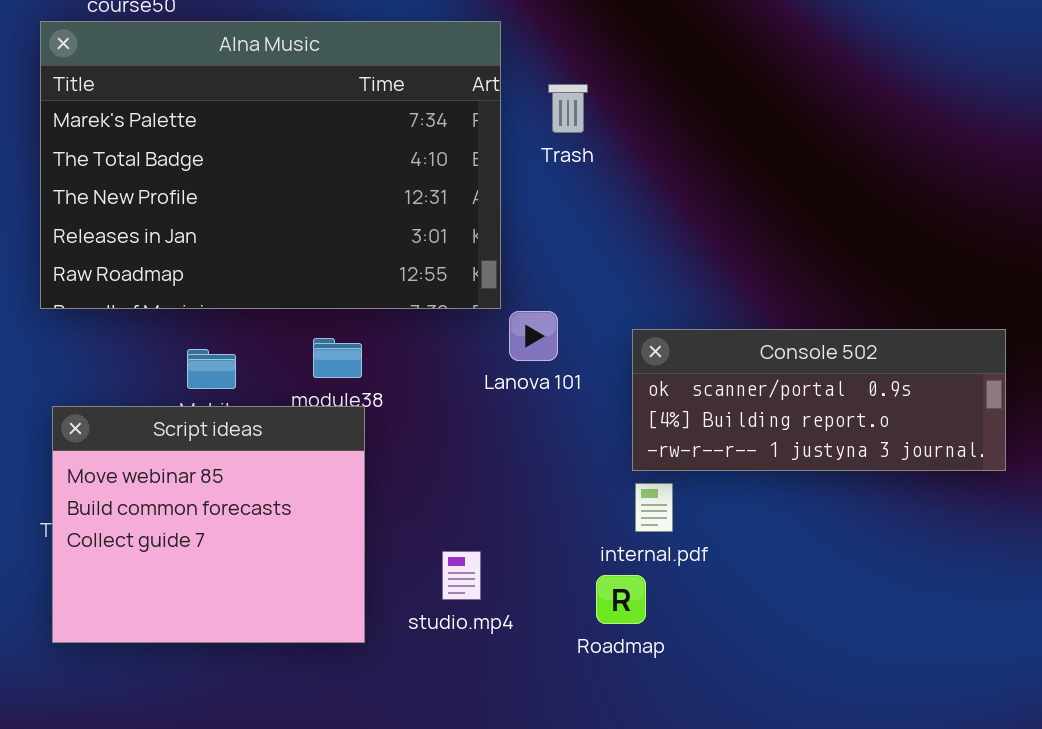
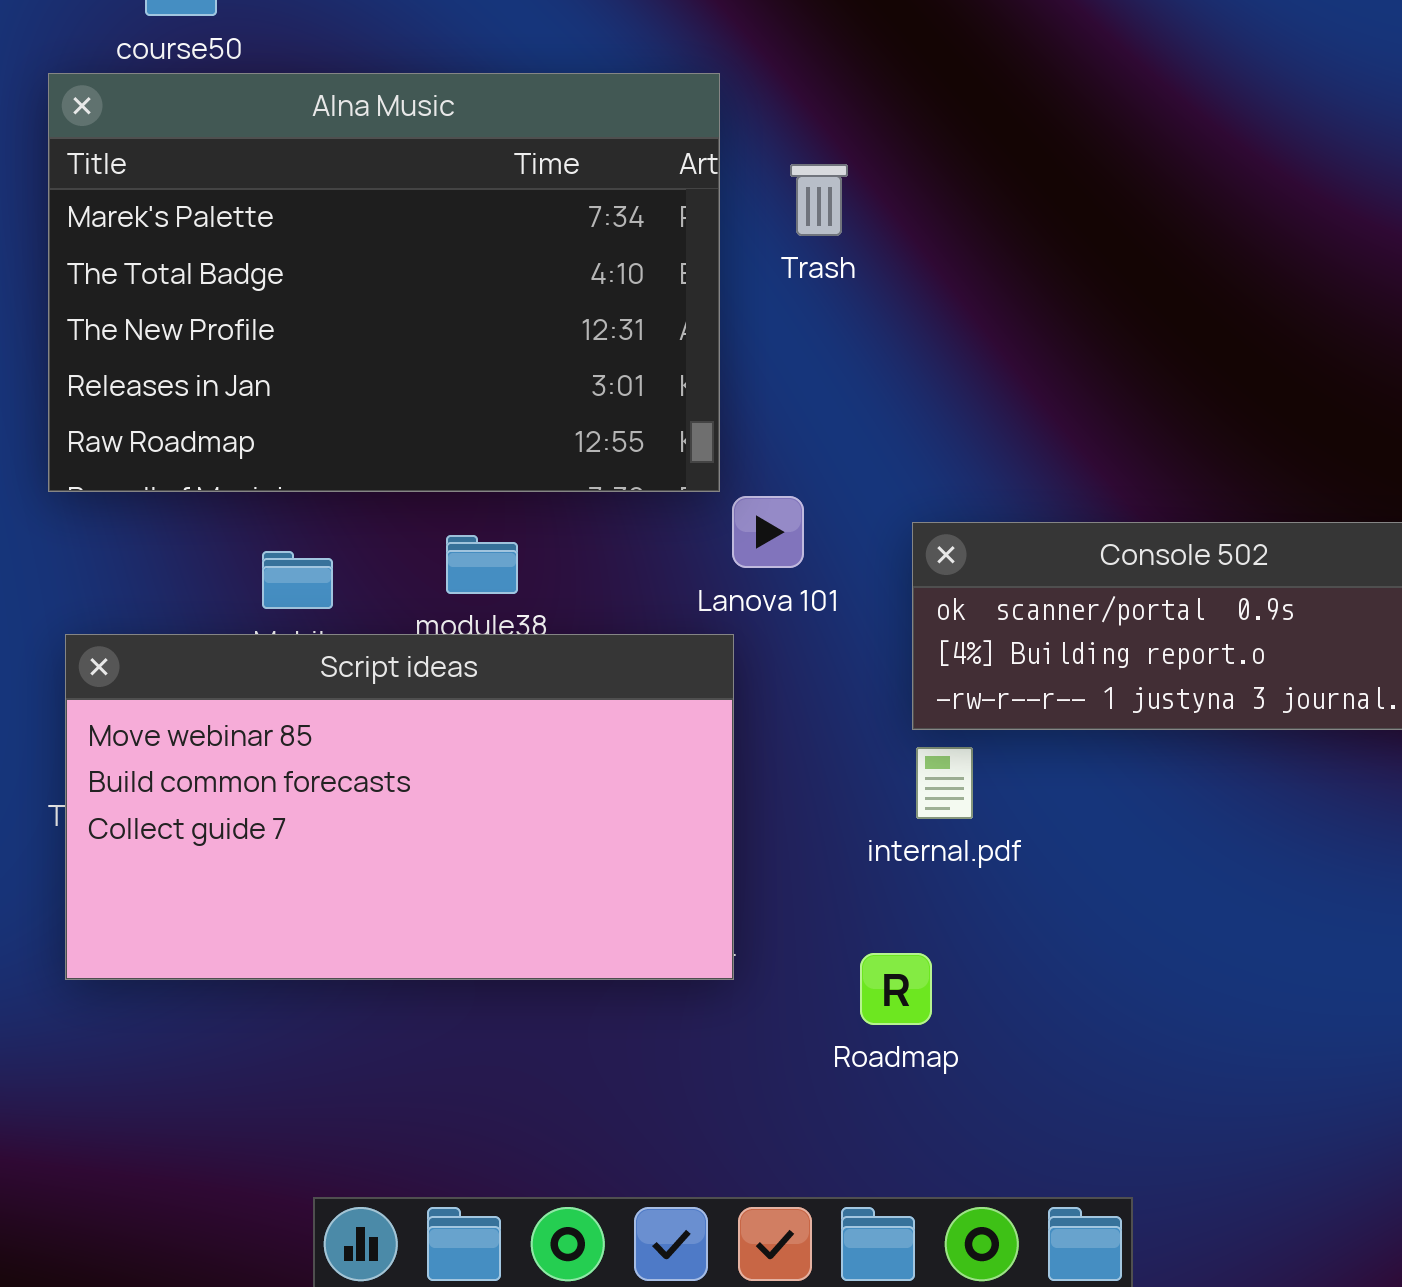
Script ideas: [52,406,365,643] -> [65,634,734,980], resized
Roadmap: [596,575,646,624] -> [860,953,932,1025], moved

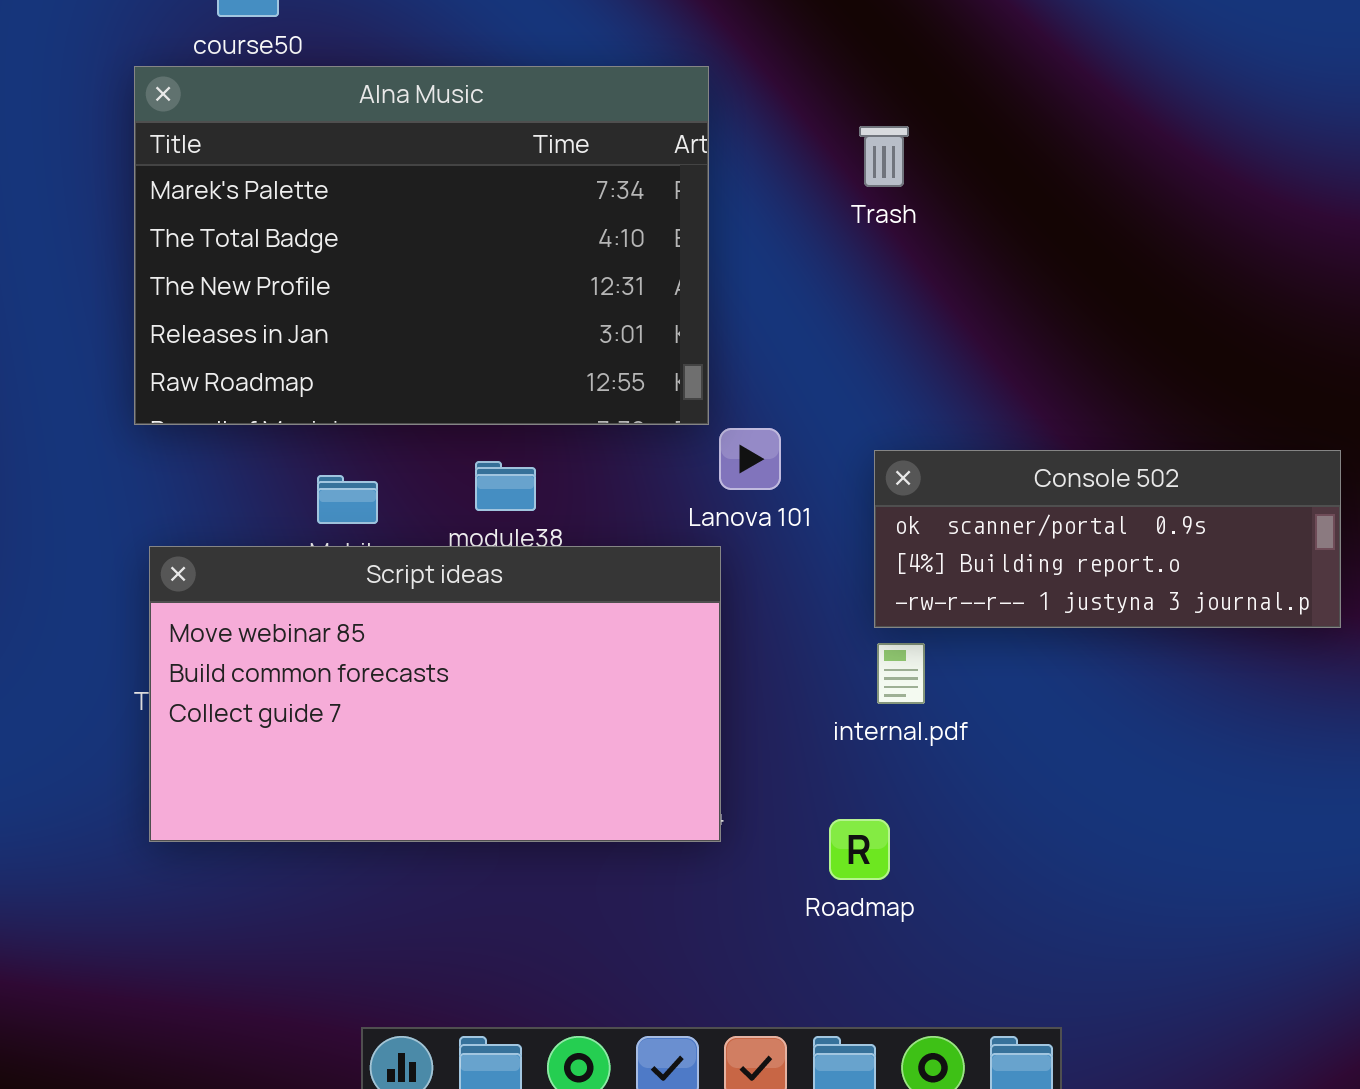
Trash: [790,164,848,236] -> [859,126,909,187], moved

